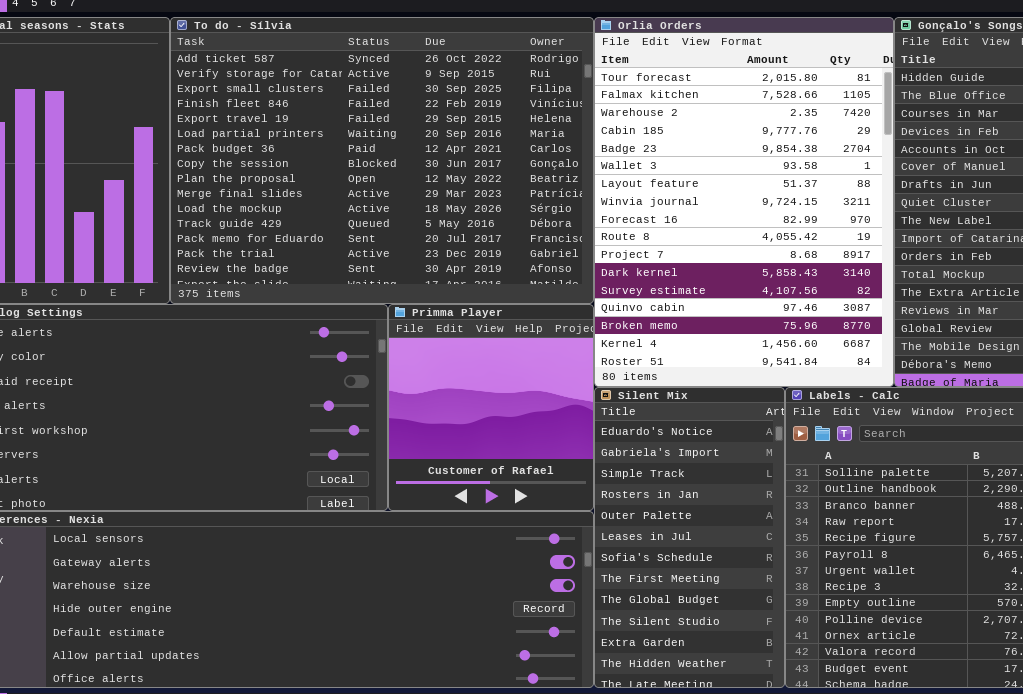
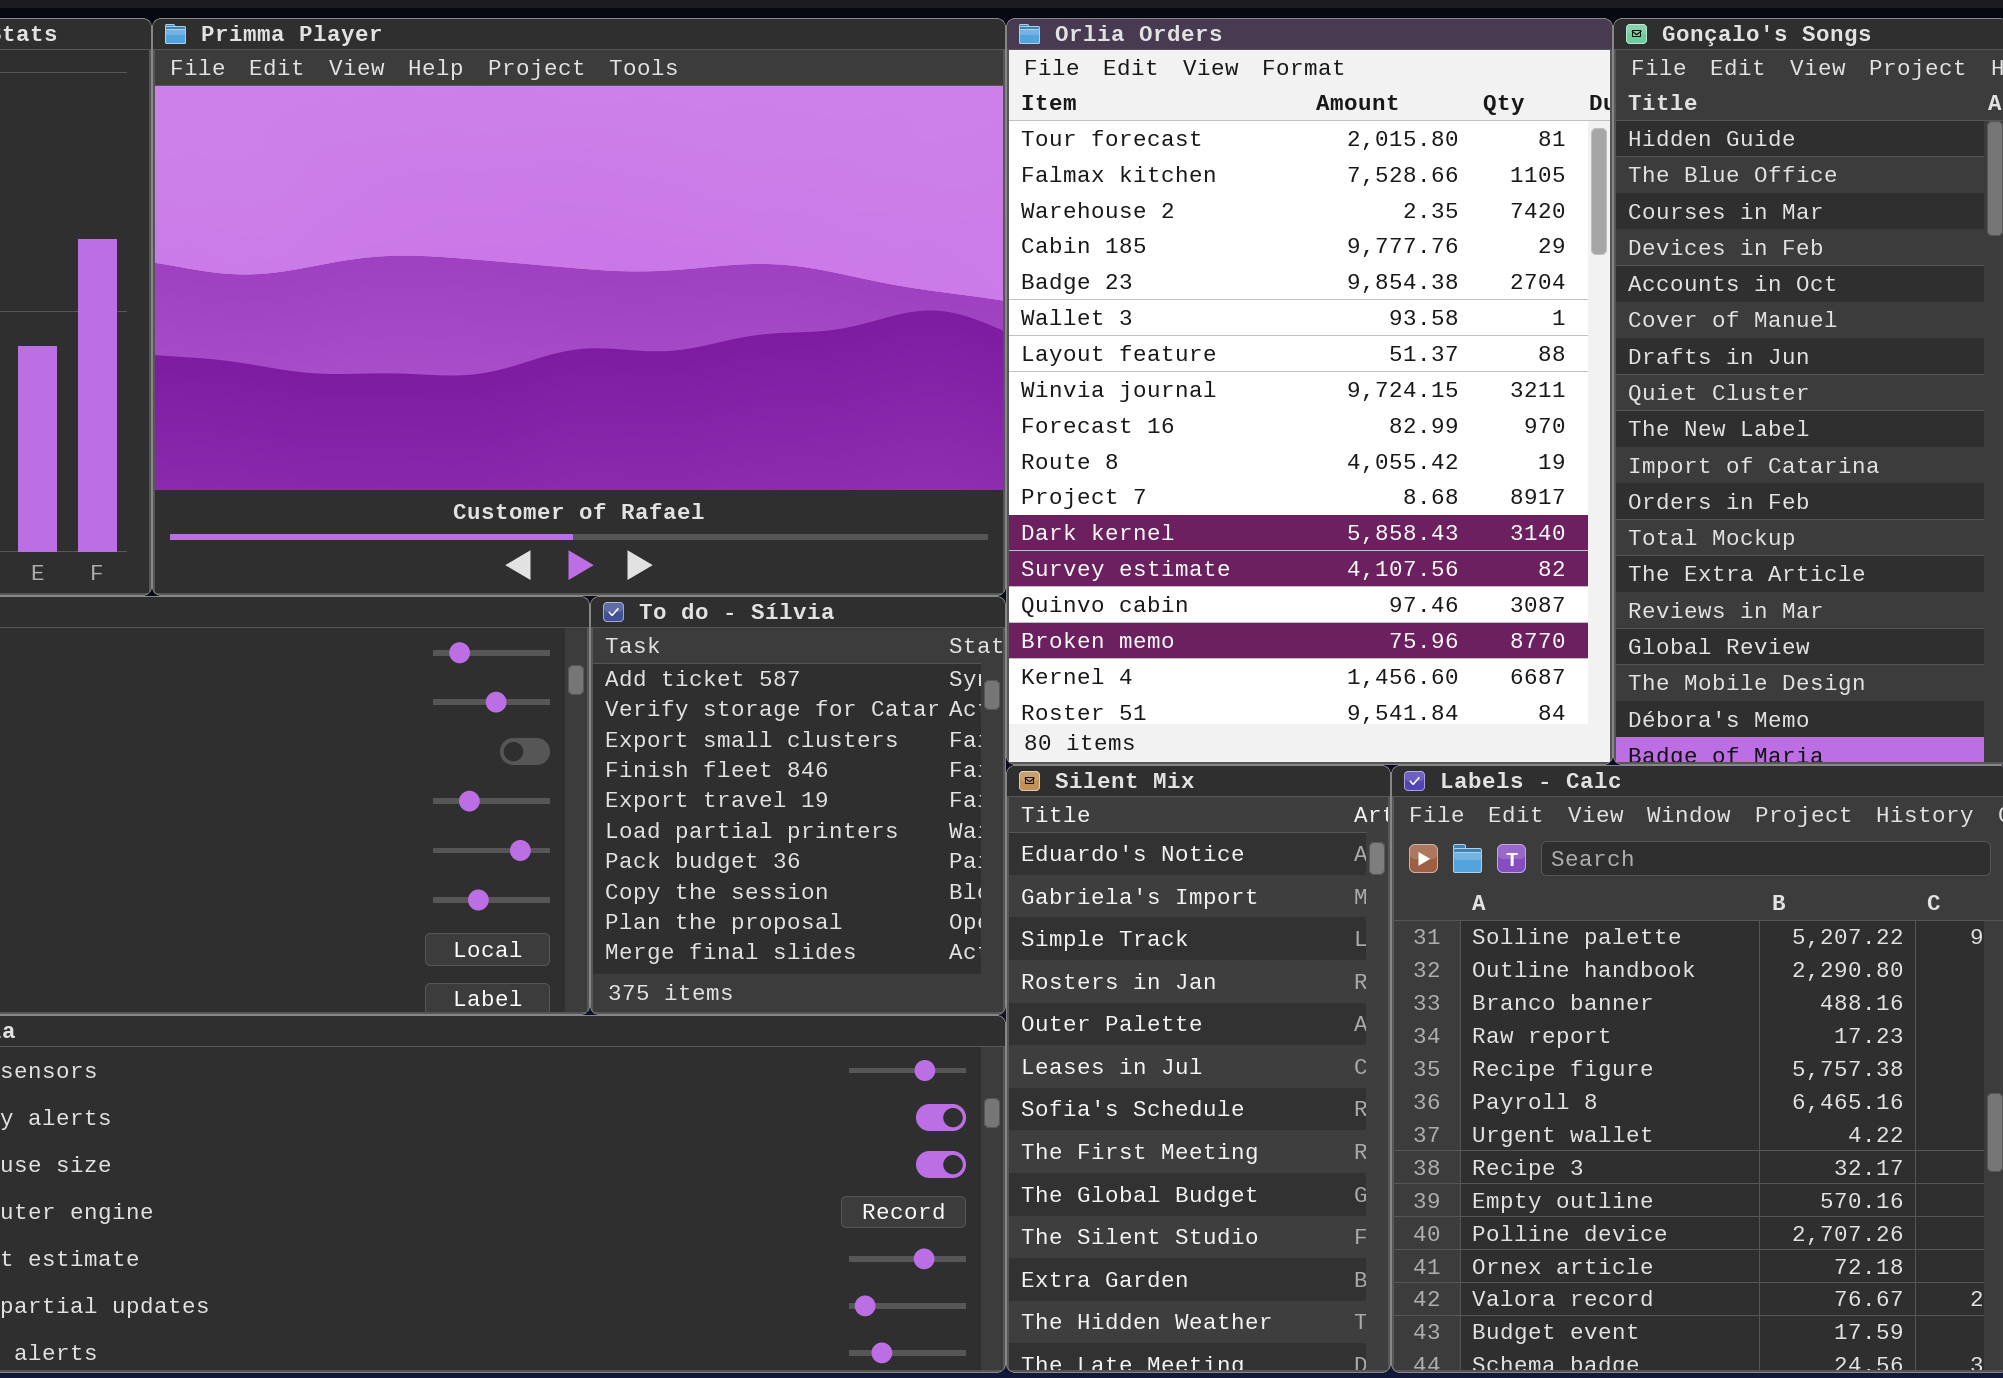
To do - Sílvia: [170,17,594,304] -> [590,596,1006,1015], moved, resized
Primma Player: [388,304,594,511] -> [152,18,1006,596], moved, resized

